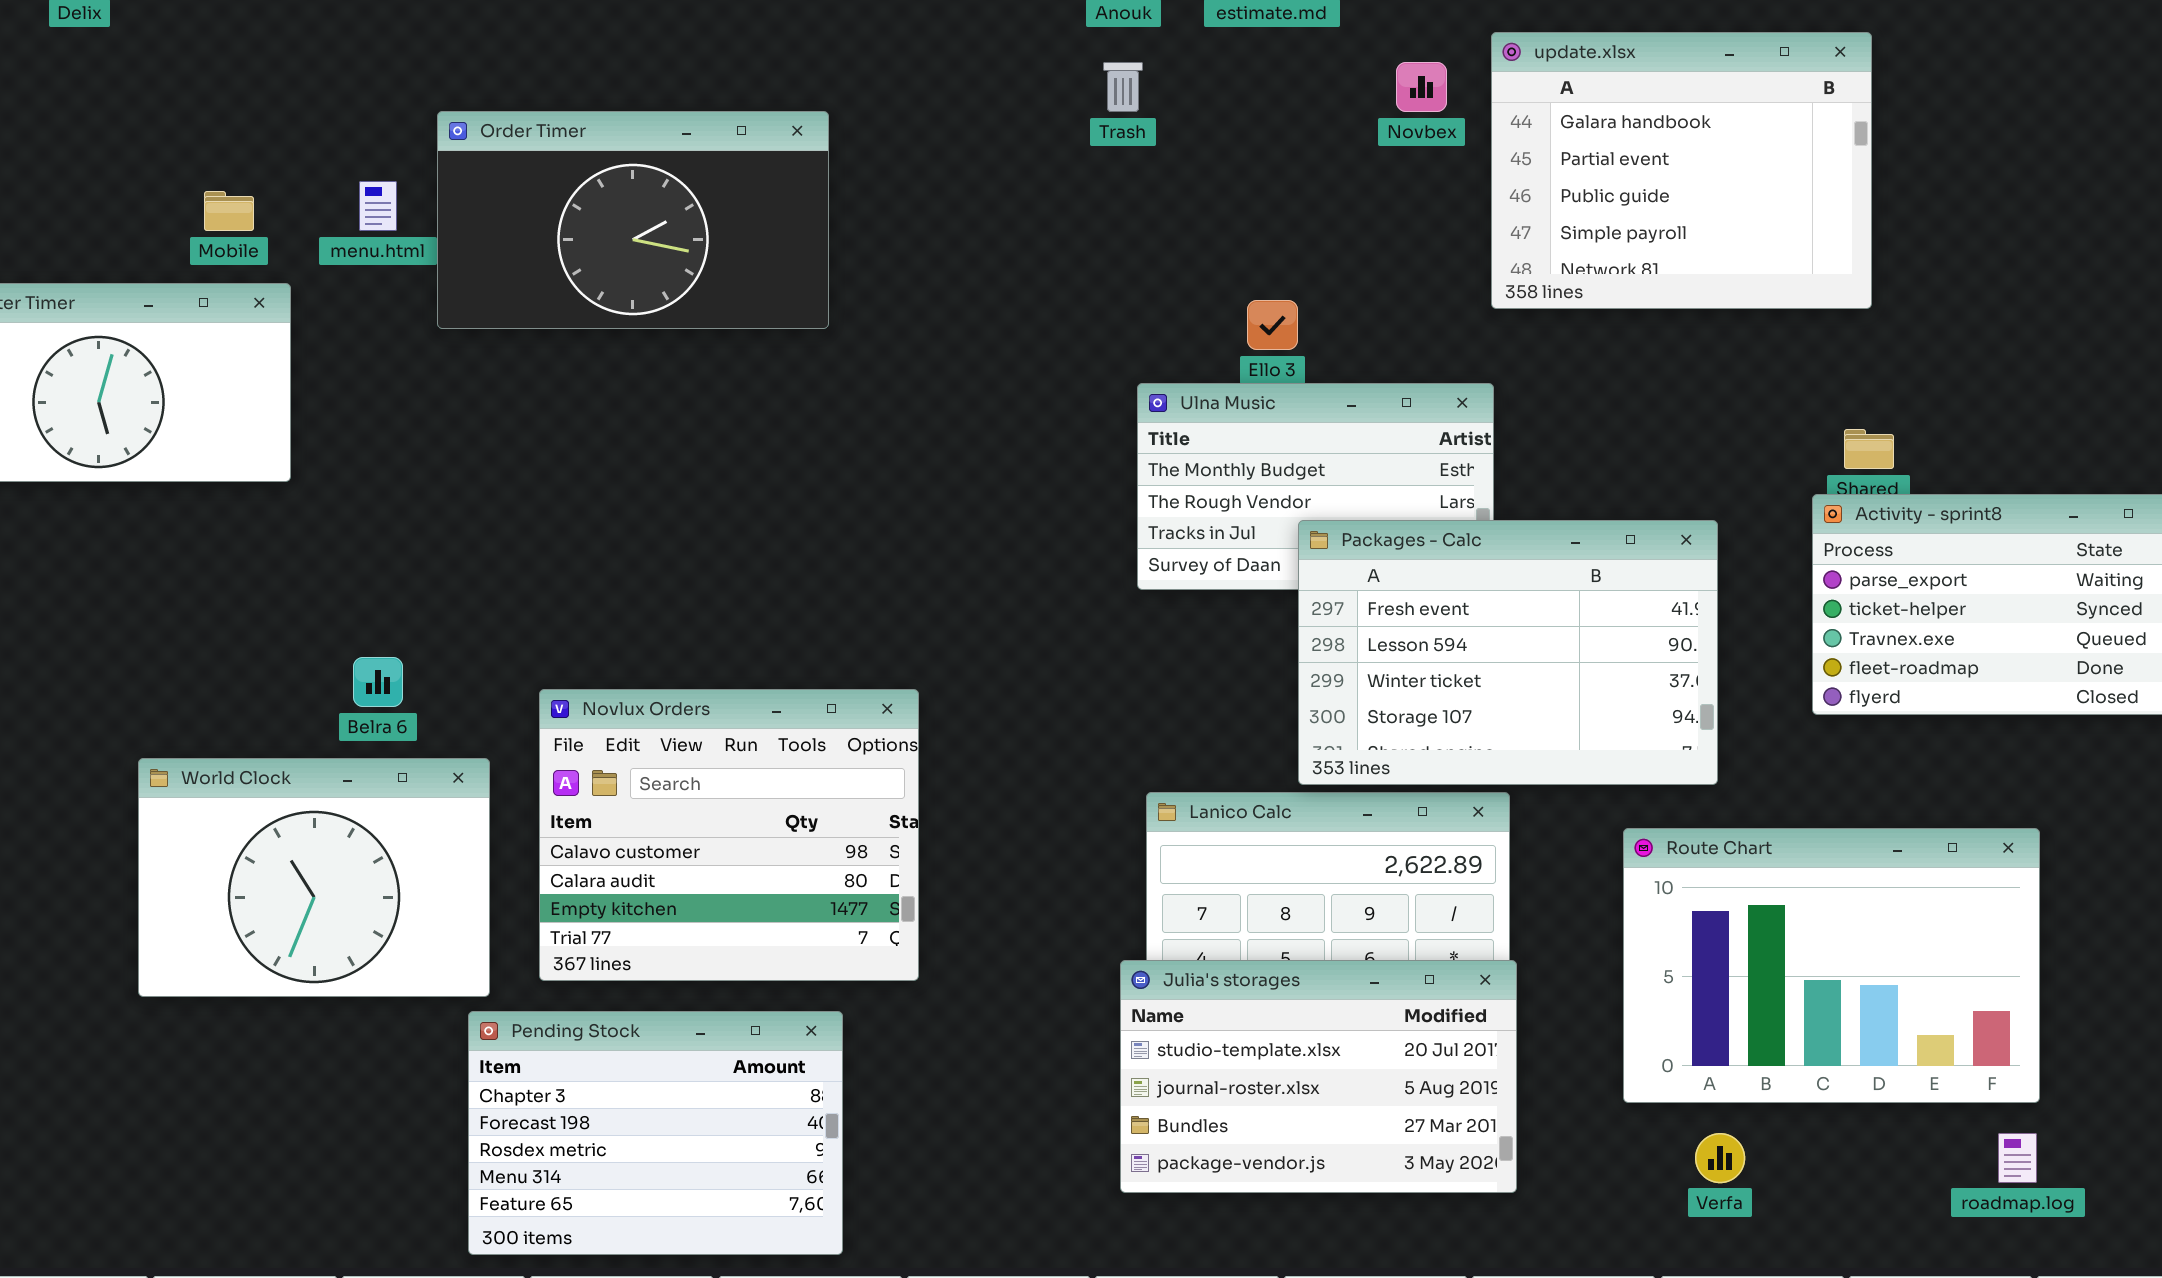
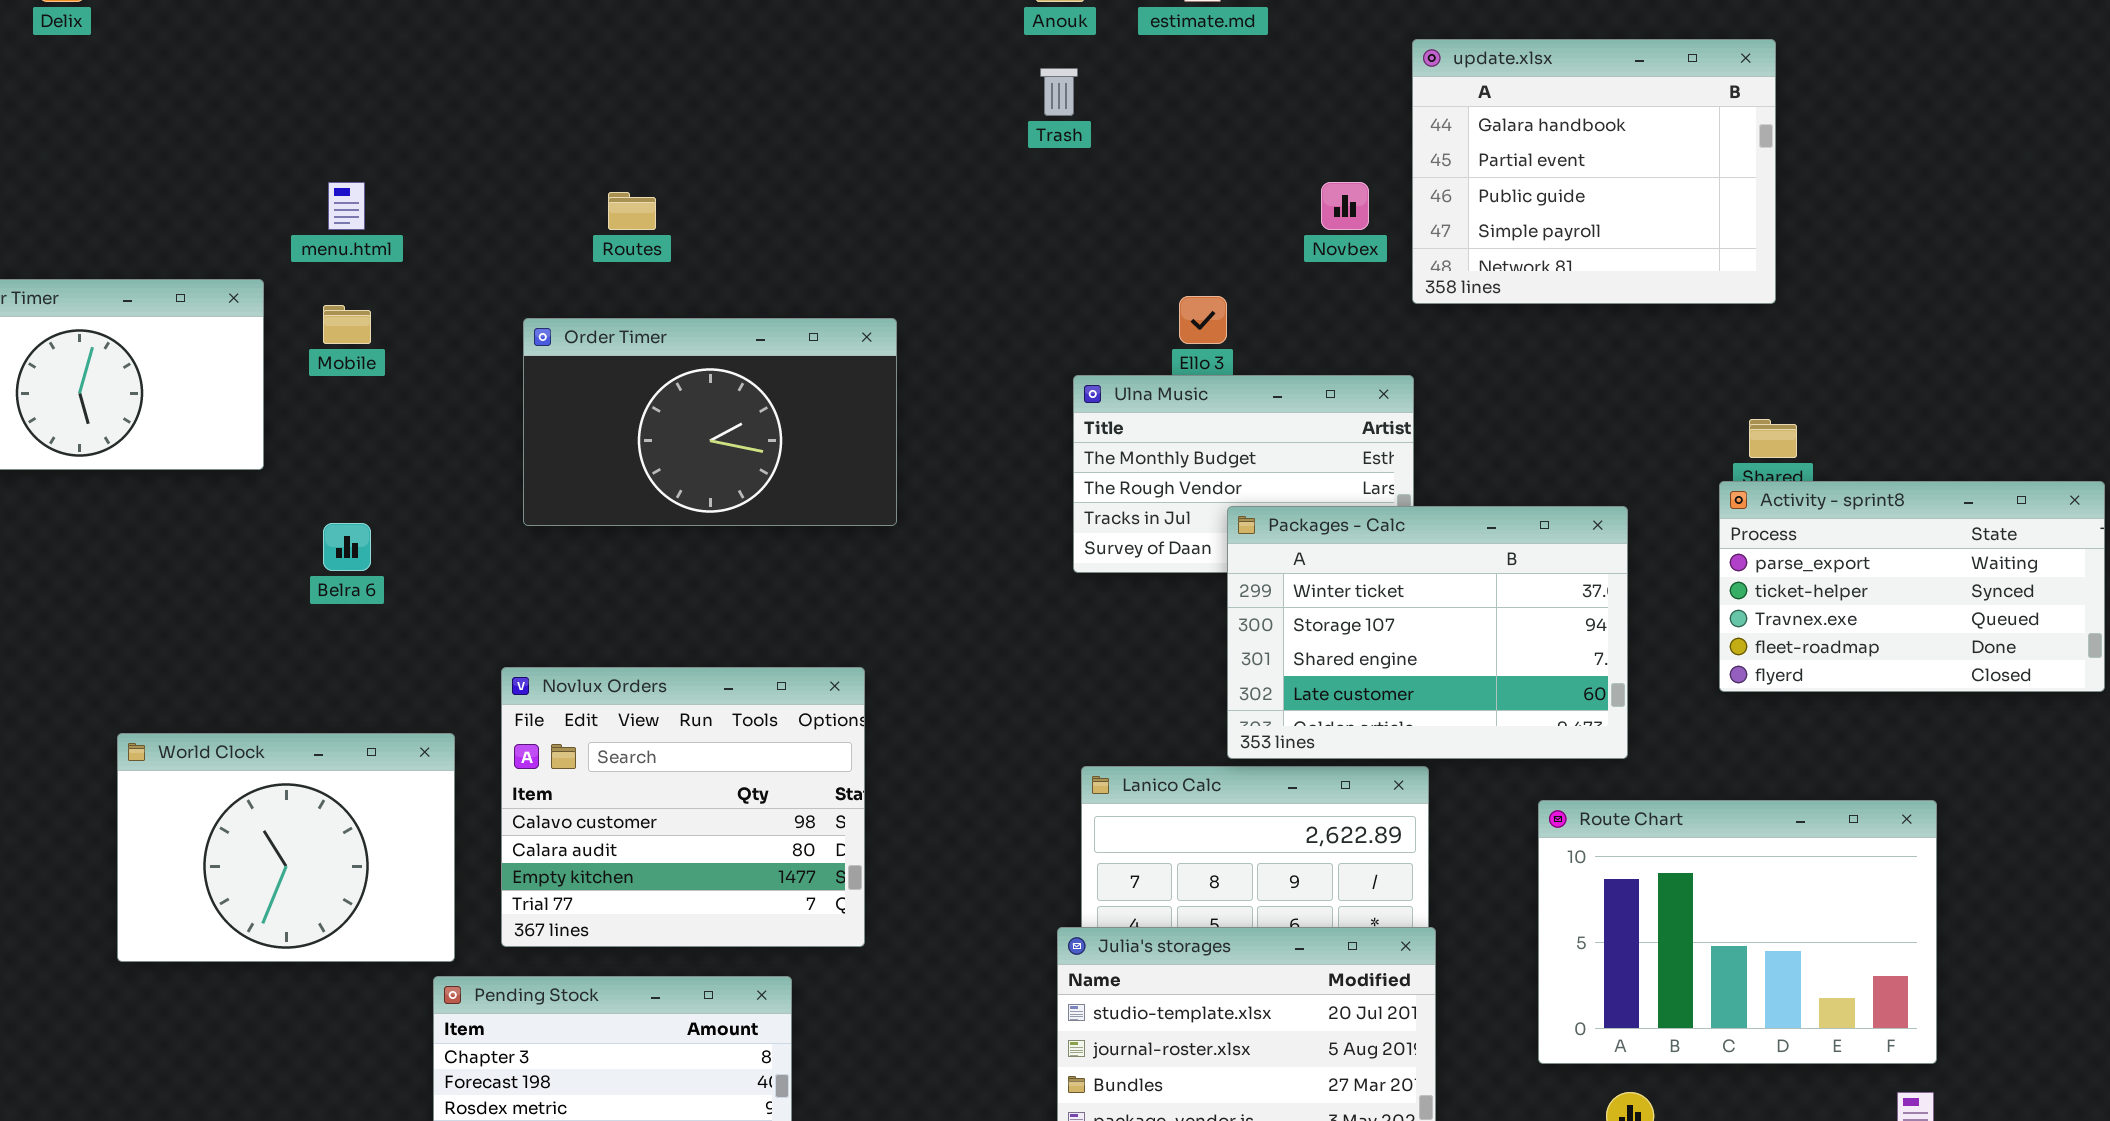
Novbex: [1396,62,1447,112] -> [1321,182,1369,230], moved
Order Timer: [437,111,829,329] -> [523,318,897,526], moved
Mobile: [204,191,254,231] -> [323,305,371,344], moved
Packages - Calc: [1298,520,1718,785] -> [1227,506,1628,759], scrolled down 2 rows
Belra 6: [353,657,403,707] -> [323,523,371,571], moved

